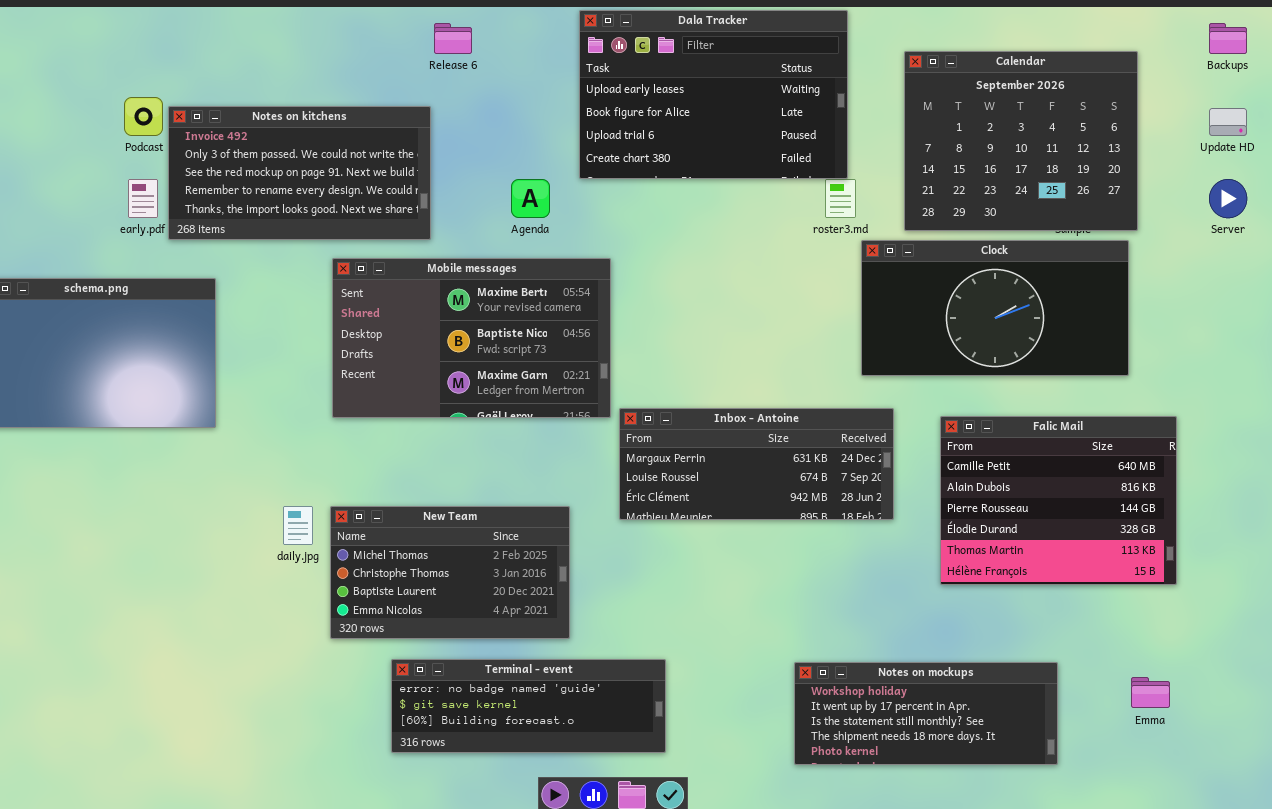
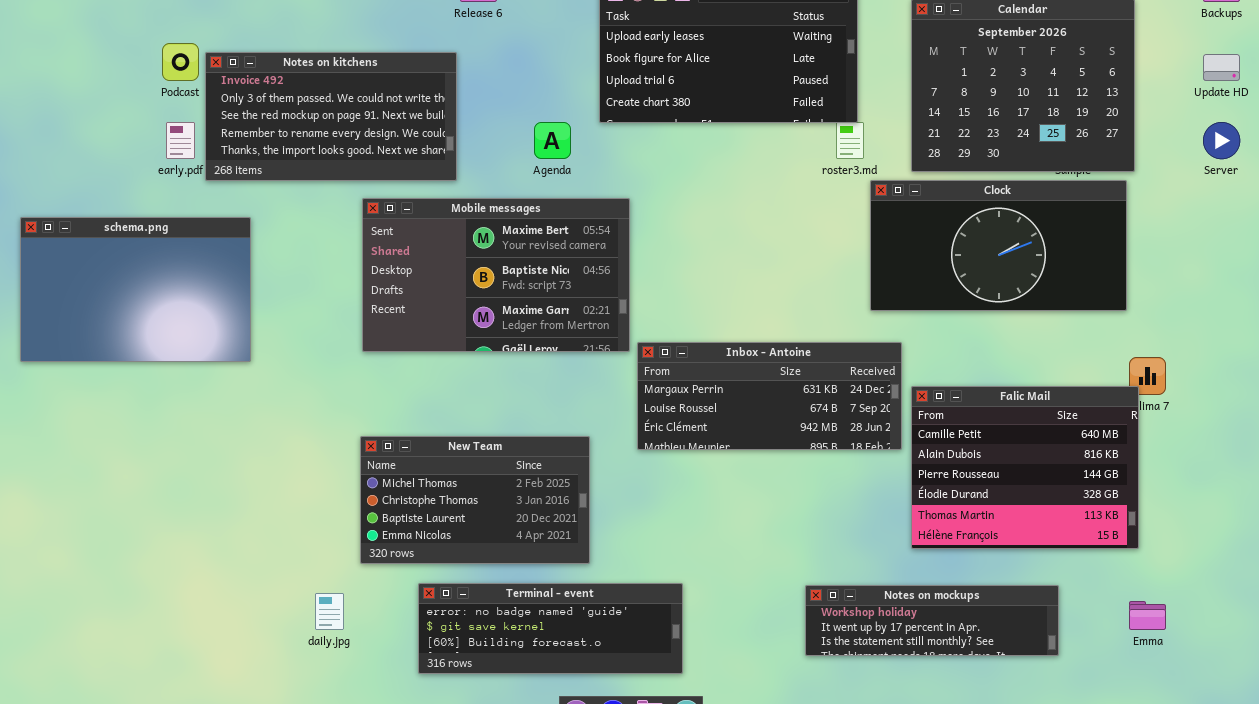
Falic Mail: [940,416,1177,585] -> [911,386,1139,549], moved
daily.jpg: [283,506,313,545] -> [315,593,344,630], moved
Notes on mockups: [794,662,1058,765] -> [805,585,1059,656], resized

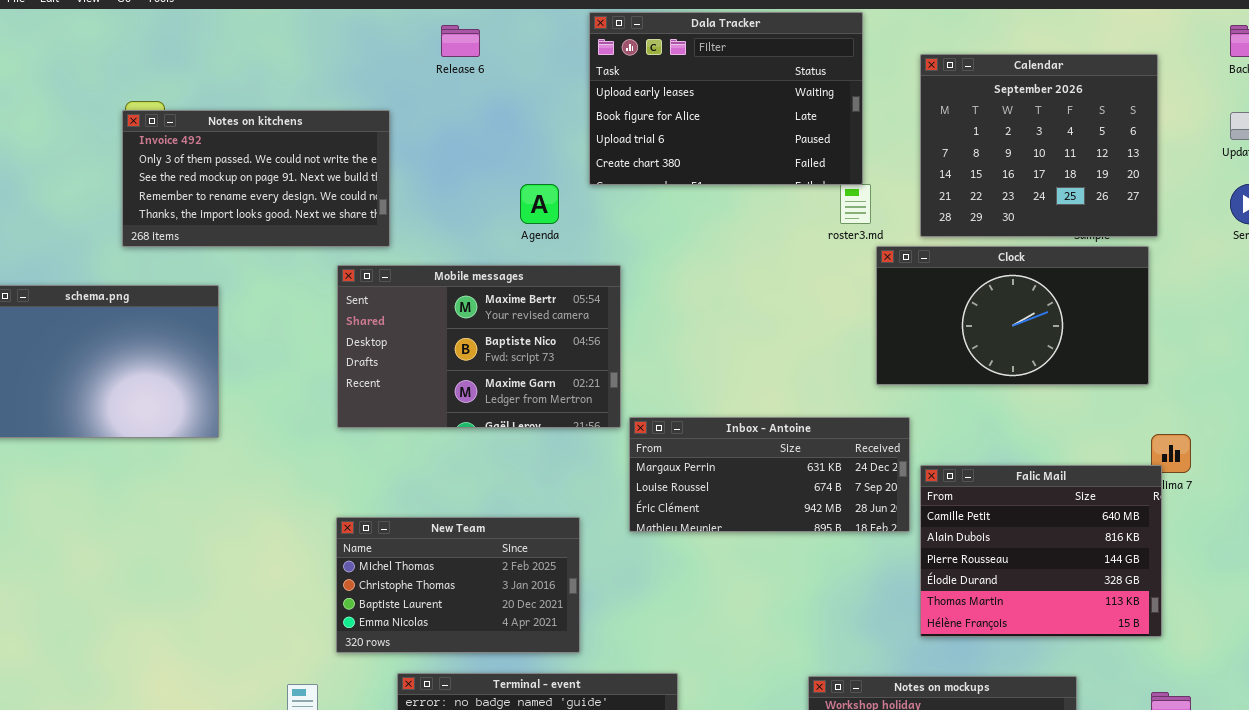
Notes on kitchens: [205,52,457,181] -> [122,110,390,247], moved

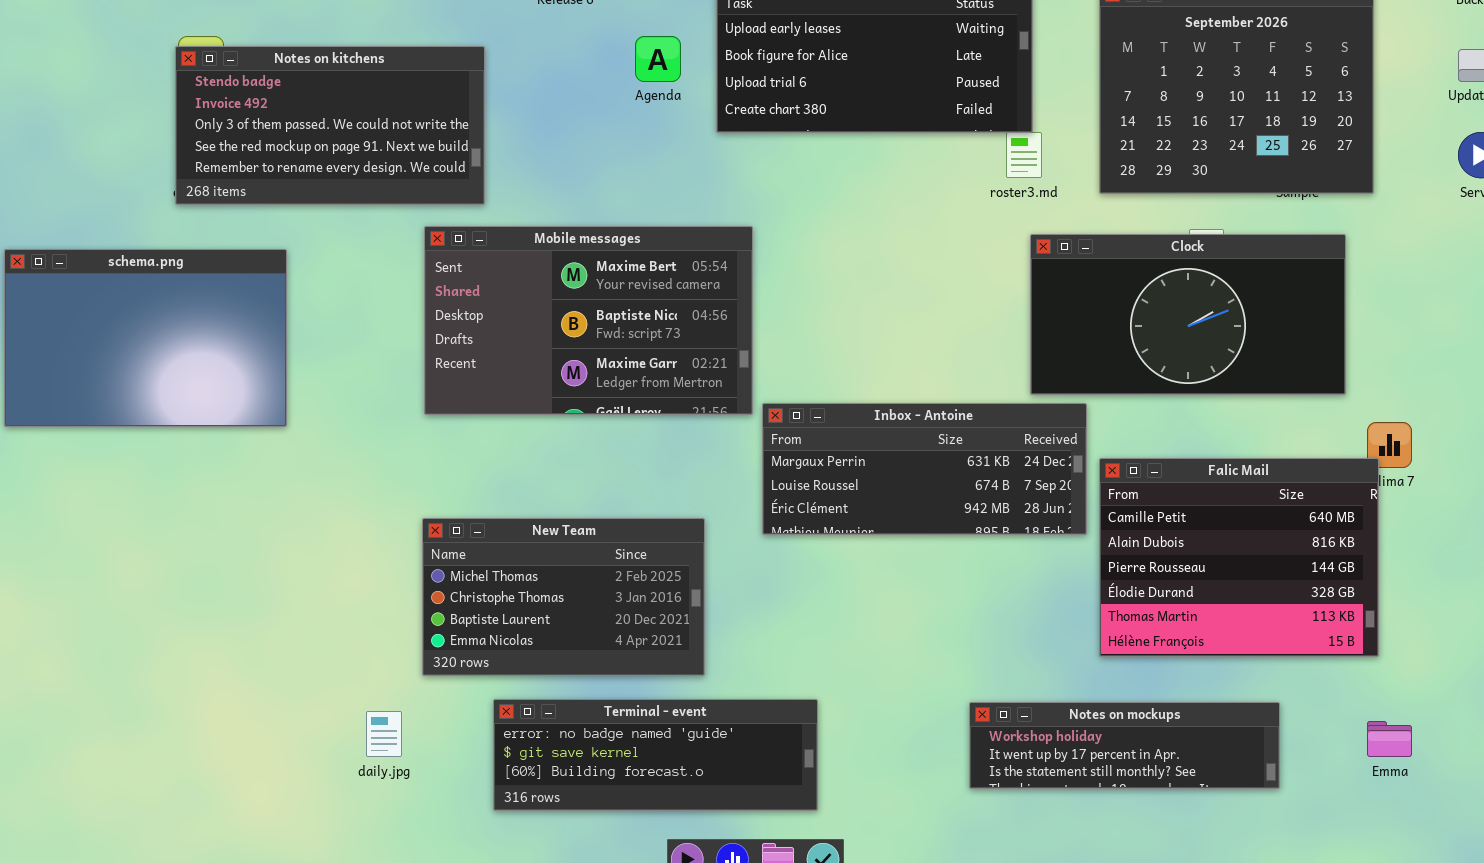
Notes on kitchens: [122,110,390,247] -> [175,46,485,205], scrolled up 1 row
Agenda: [520,184,559,224] -> [635,36,681,82], moved
Clock: [876,246,1149,385] -> [1030,234,1346,395], moved

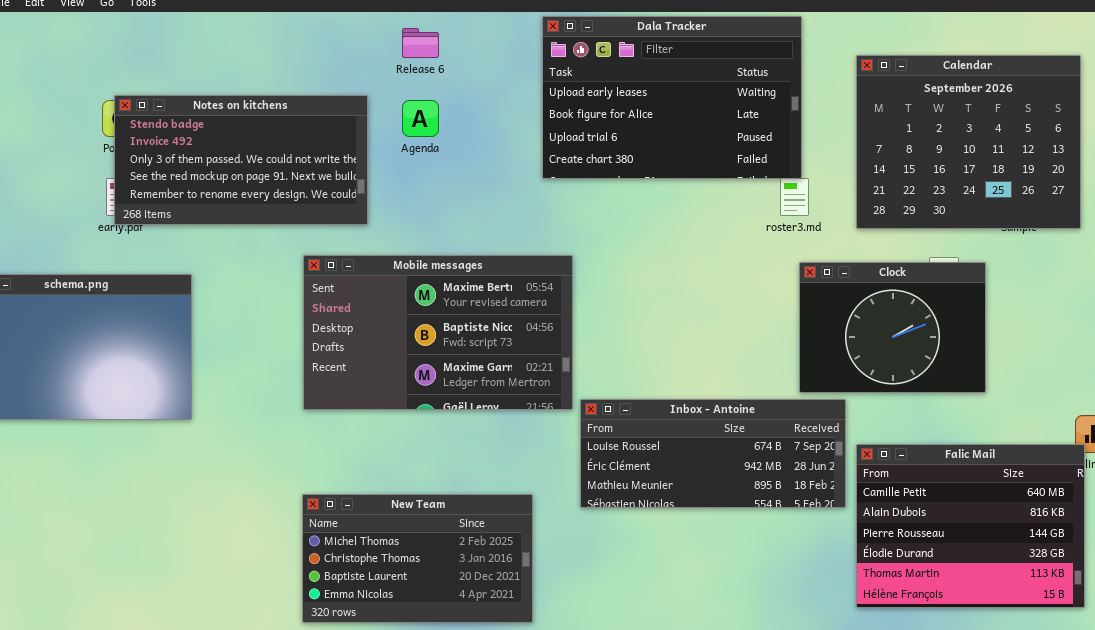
Agenda: [635,36,681,82] -> [402,100,439,137], moved
Notes on kitchens: [175,46,485,205] -> [114,95,368,225], moved
Clock: [1030,234,1346,395] -> [799,262,986,393], resized
Inbox - Antoine: [762,403,1087,535] -> [580,399,846,508], scrolled down 1 row

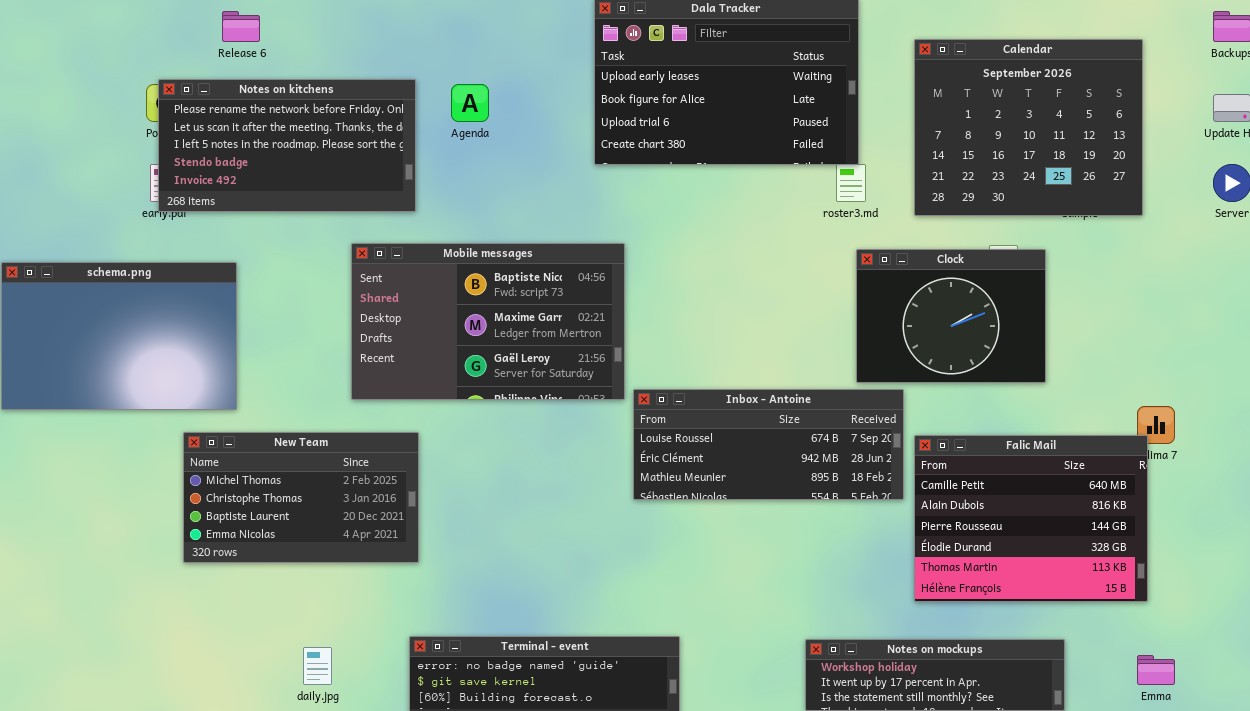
Release 6: [402,28,439,58] -> [222,11,260,42], moved
Notes on kitchens: [114,95,368,225] -> [158,79,416,212], scrolled up 3 rows
Mobile messages: [303,255,573,410] -> [351,243,625,400], scrolled down 1 row
New Team: [302,494,533,623] -> [183,432,419,563], moved

